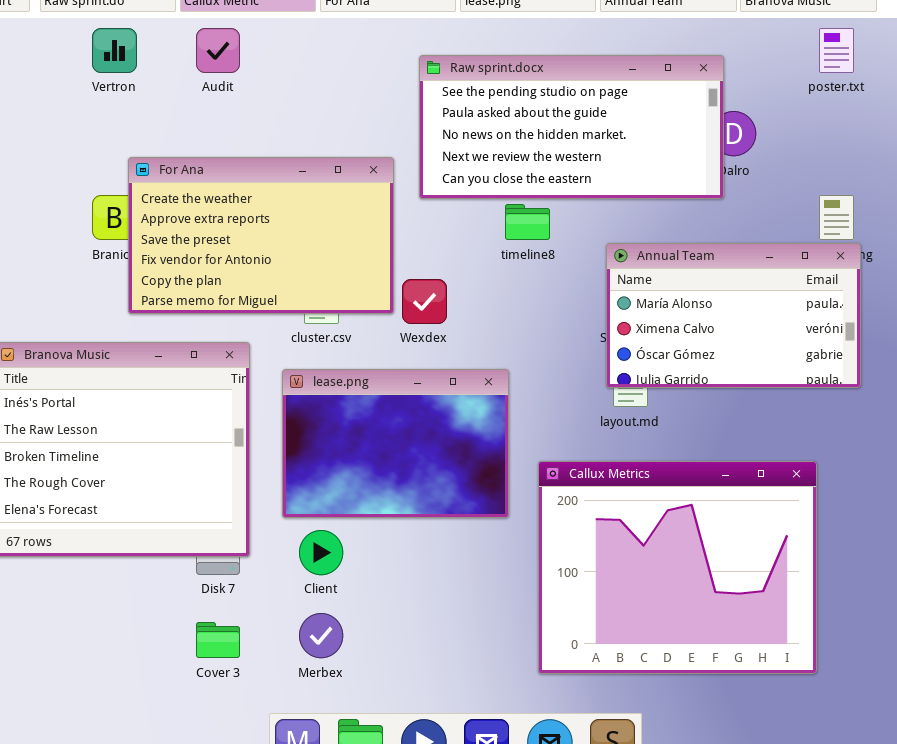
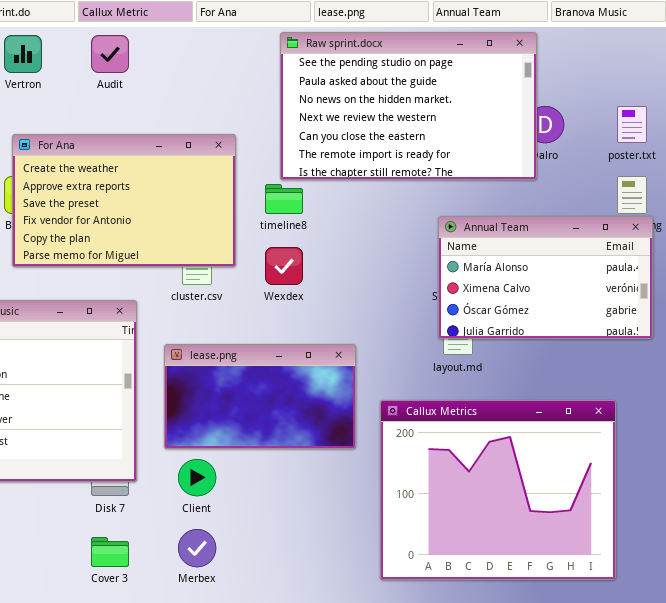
poster.txt: [819,28,854,73] -> [617,106,647,143], moved
Raw sprint.docx: [419,55,724,199] -> [280,32,537,180], resized
For Ana: [128,157,394,314] -> [12,134,236,267], moved
timeline8: [505,204,550,240] -> [265,184,303,214], moved
lease.png: [282,369,509,518] -> [164,344,356,449], resized

